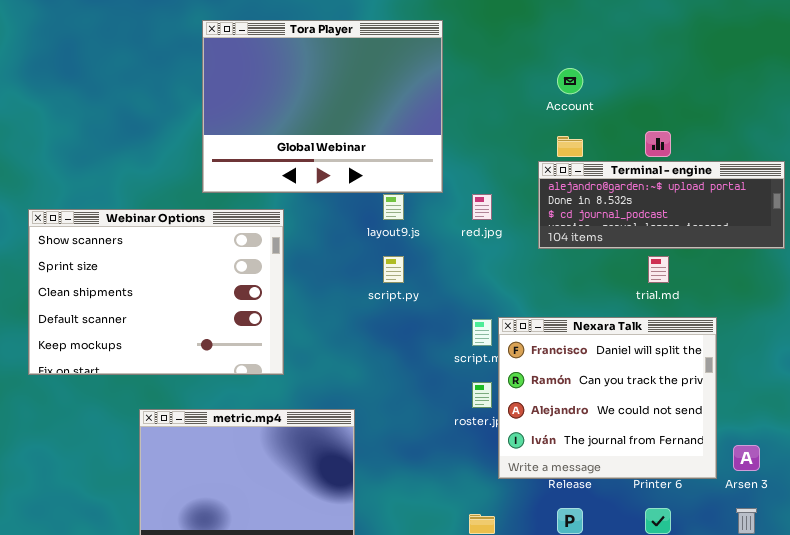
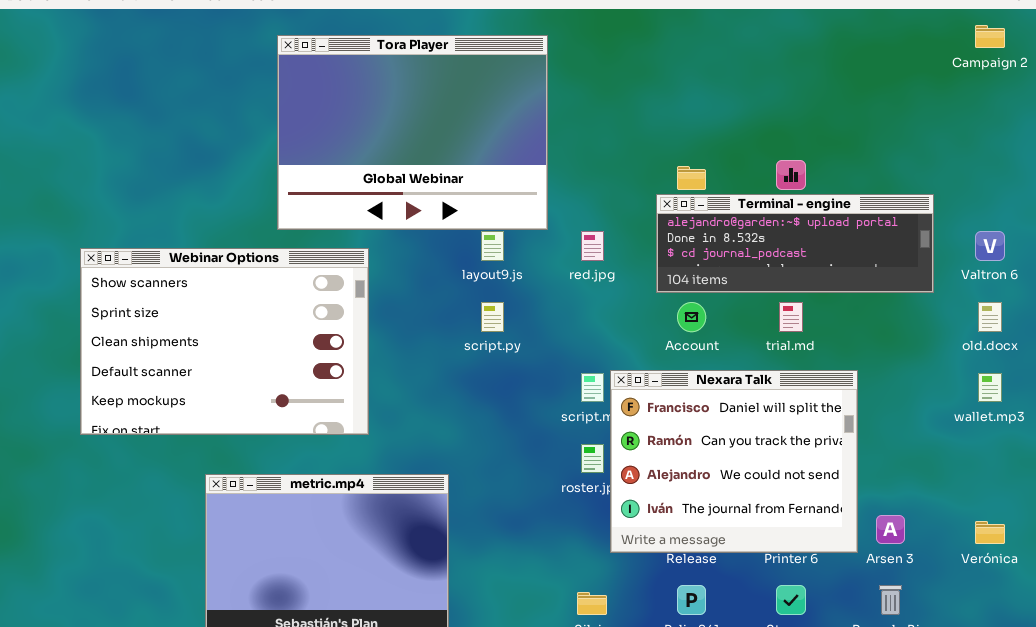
Account: [557,68,583,94] -> [677,302,706,332], moved

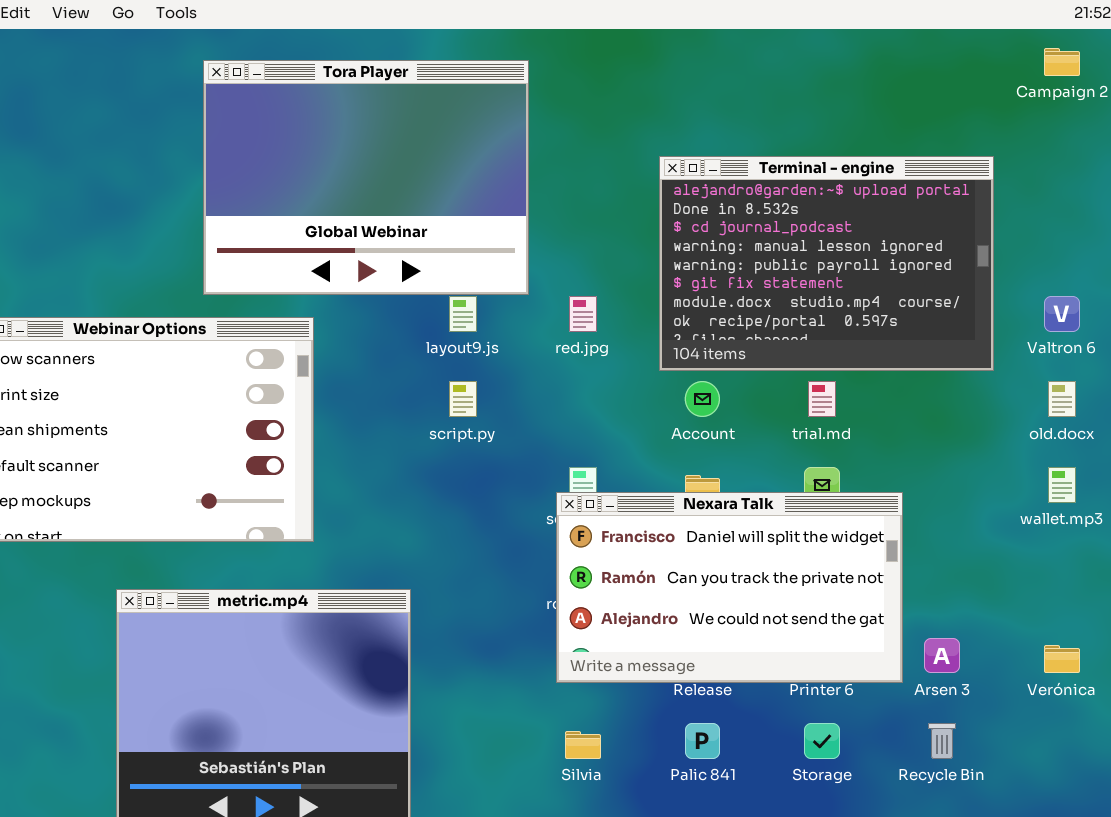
Terminal - engine: [656,194,934,293] -> [659,156,994,371], resized
Nexara Talk: [610,370,858,553] -> [556,492,903,683], resized

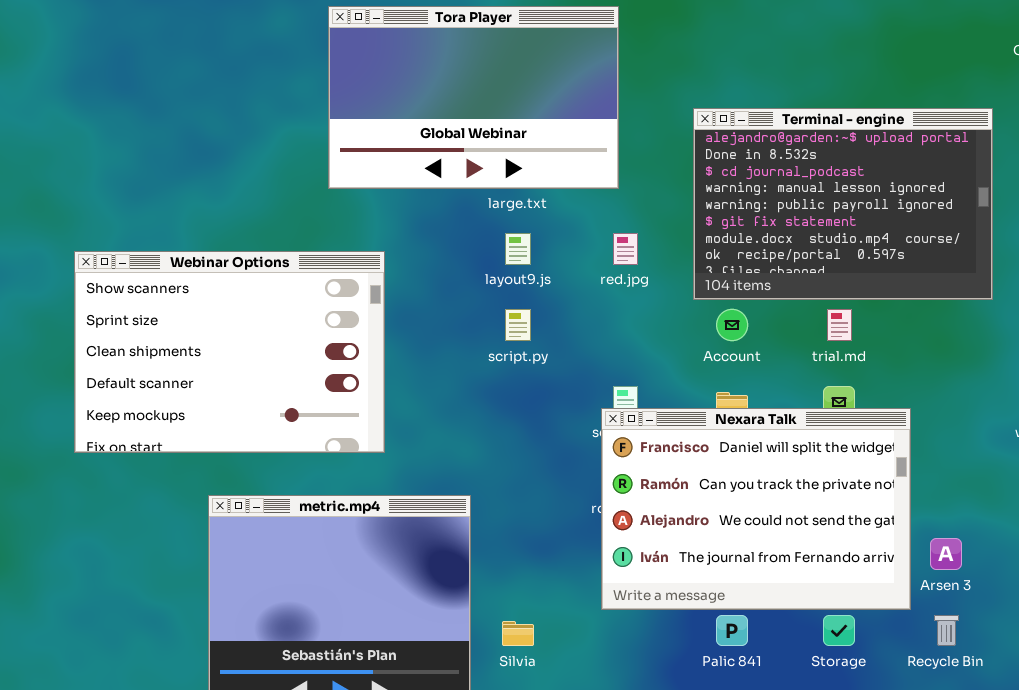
Tora Player: [203,60,529,295] -> [328,6,619,189], moved, resized
Nexara Talk: [556,492,903,683] -> [601,408,911,610], resized
Silvia: [565,731,601,759] -> [502,621,534,646], moved

